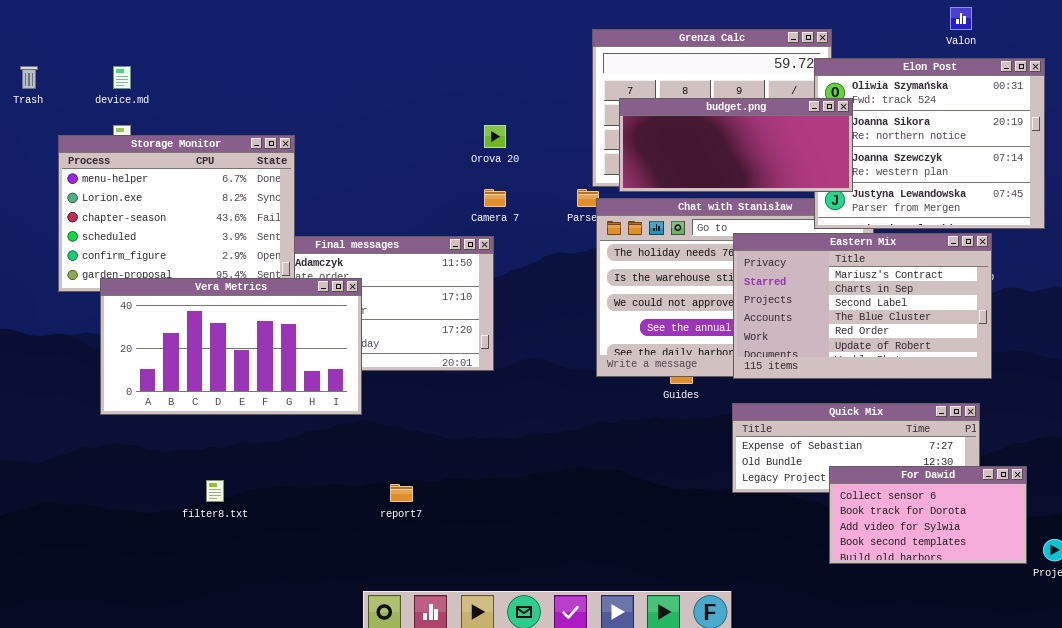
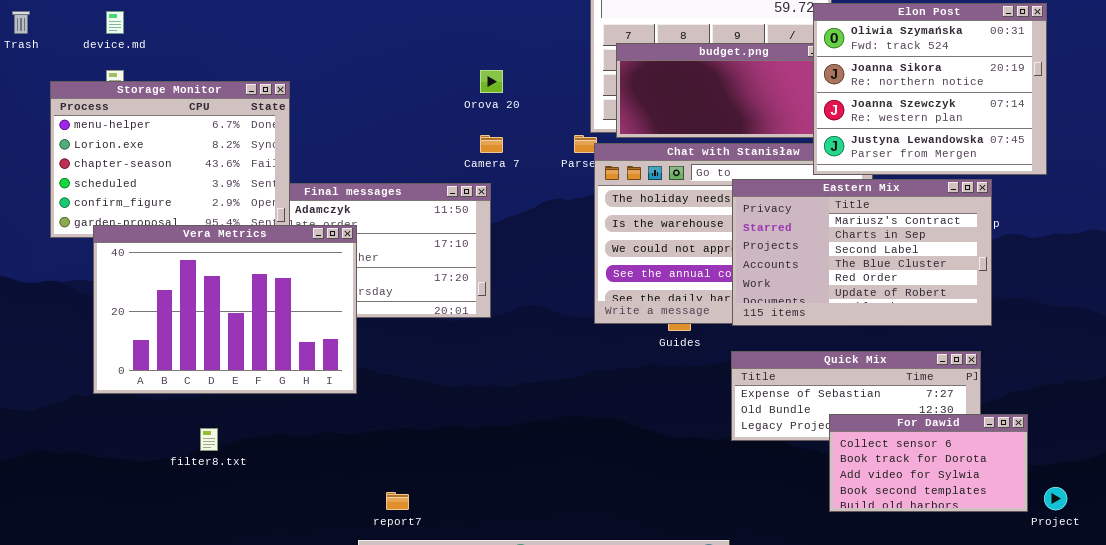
Elon Post: [814,58,1045,229] -> [813,3,1047,175], raised
Vera Metrics: [100,278,362,415] -> [93,225,357,394], resized
report7: [390,484,413,502] -> [386,492,409,510], moved

